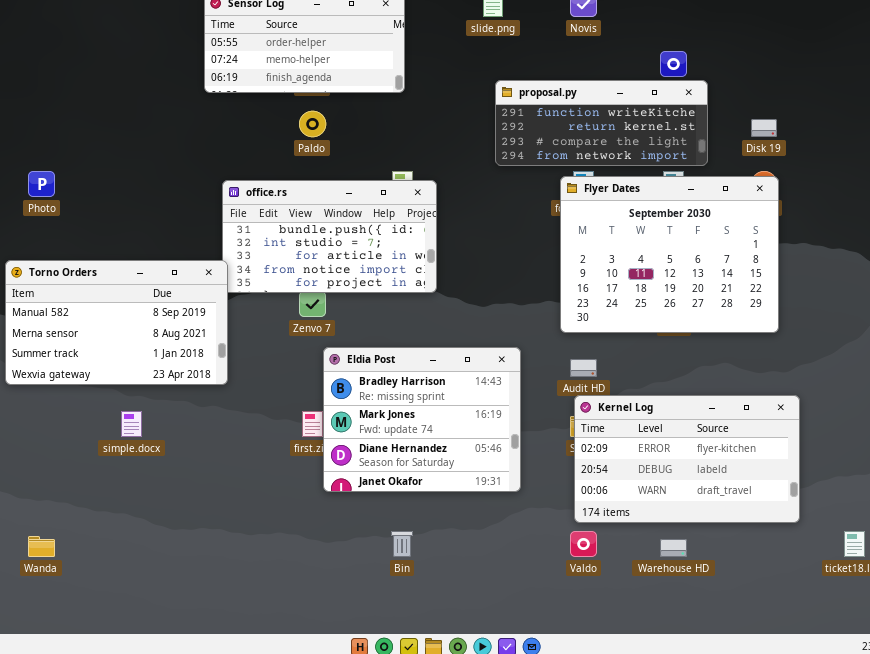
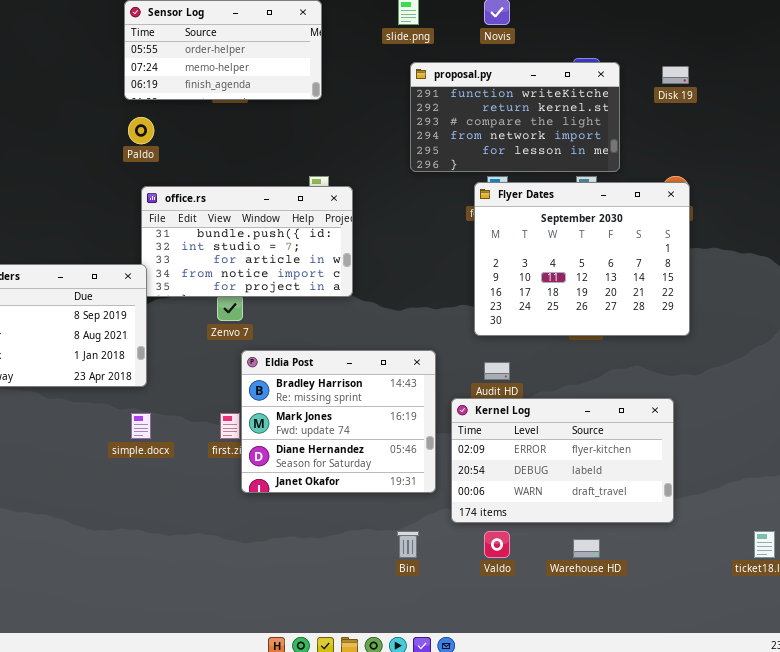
proposal.py: [495,80,708,166] -> [410,62,620,172], resized
Paldo: [299,111,326,137] -> [128,117,154,144], moved
Disk 19: [751,119,777,137] -> [662,66,689,84], moved
Kernel Log: [574,395,800,523] -> [451,398,674,523], moved
simple.docx: [121,411,142,437] -> [131,413,151,439], moved
Bin: [391,531,413,557] -> [397,531,419,558], moved

